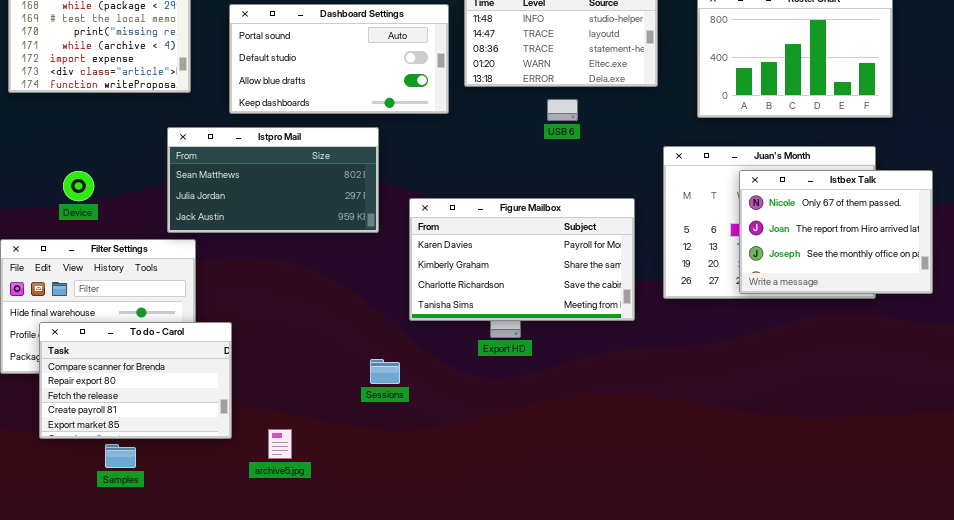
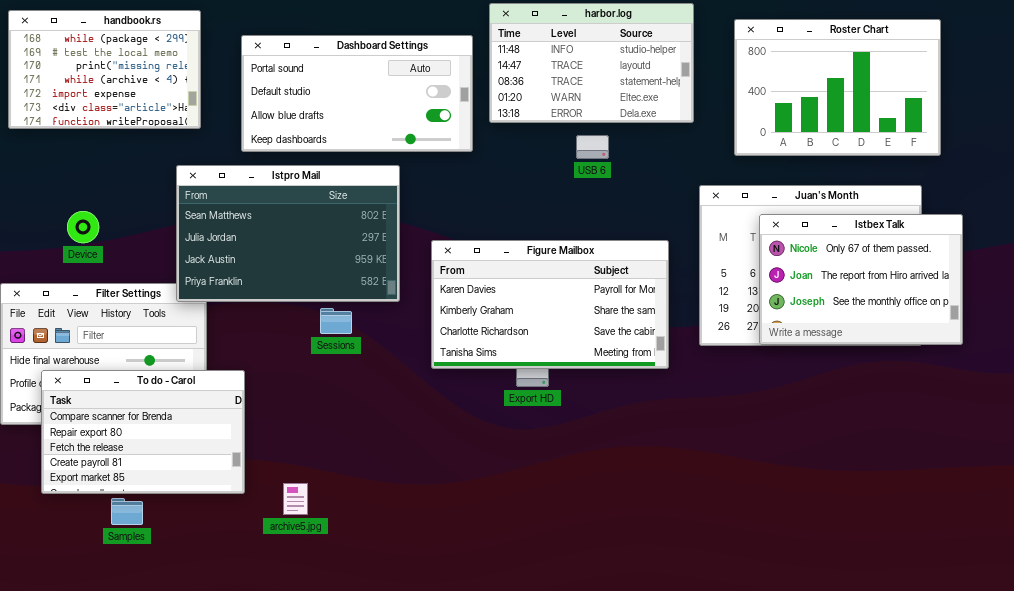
Istpro Mail: [167,127,379,233] -> [176,165,400,302], resized
Istbex Talk: [739,170,933,294] -> [759,214,963,345], moved
Sessions: [370,359,400,384] -> [320,308,352,334], moved

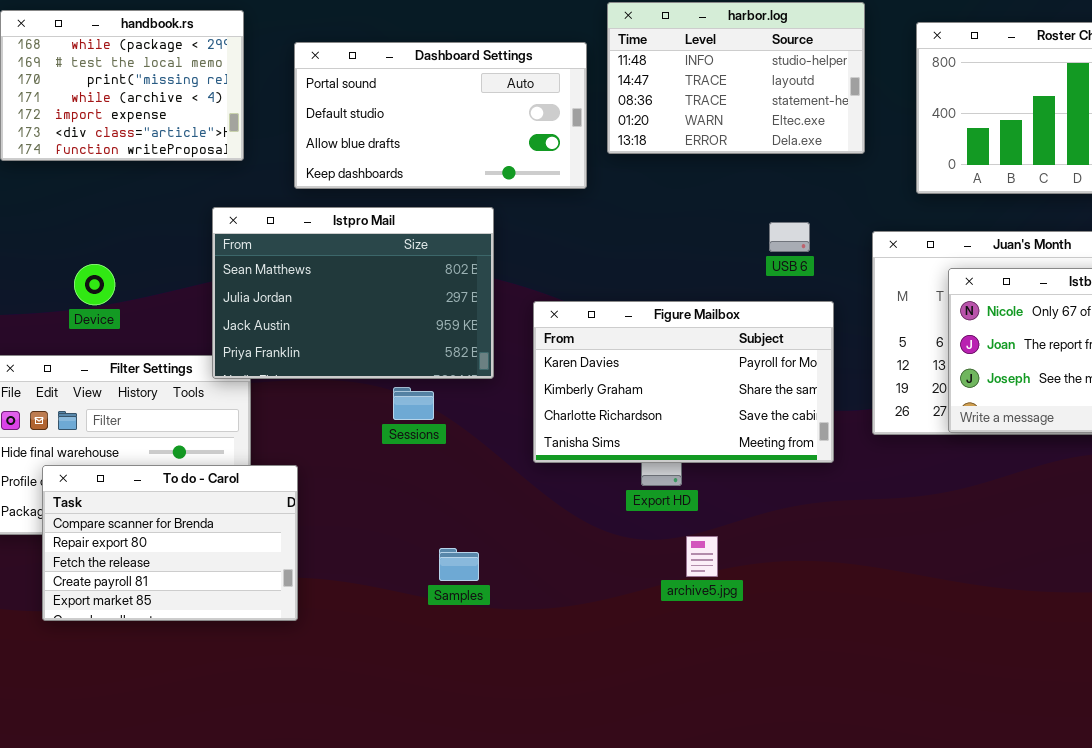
USB 6: [576,135,609,159] -> [769,222,810,252], moved
archive5.jpg: [283,483,308,515] -> [686,536,718,577], moved
Samples: [111,498,143,525] -> [439,548,479,581], moved

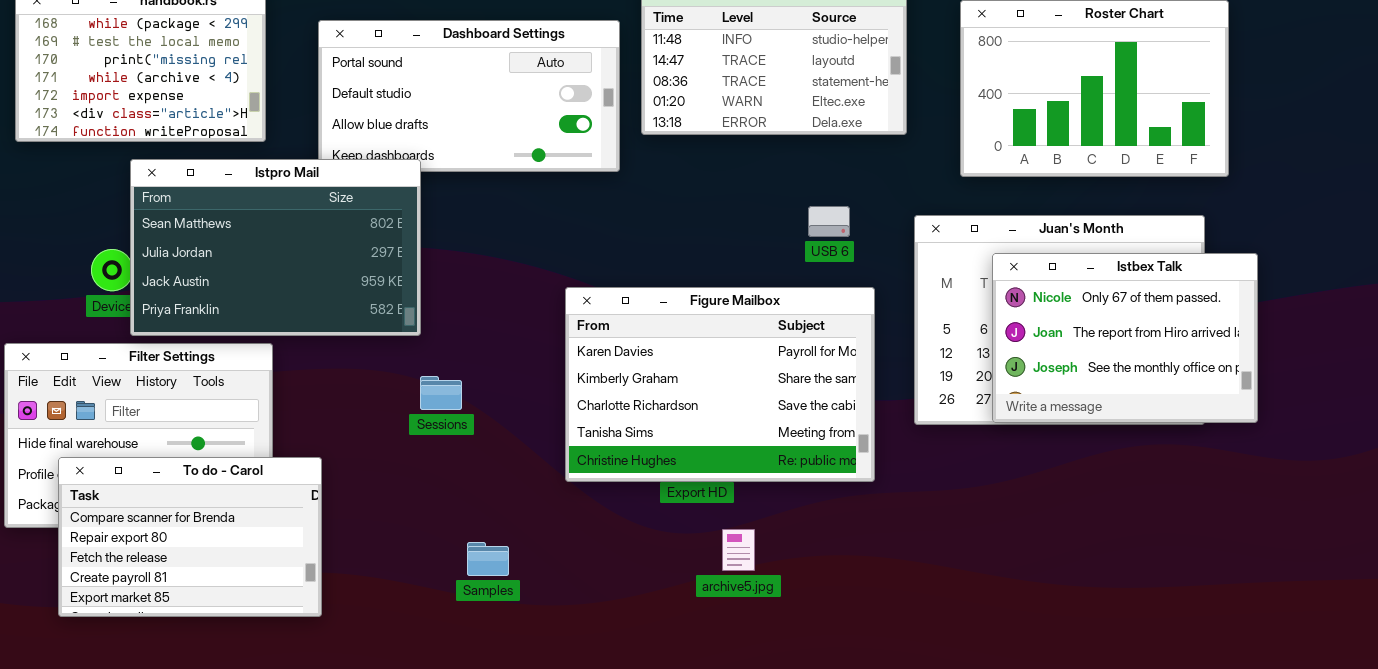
Istpro Mail: [212,207,494,379] -> [130,159,421,336], moved
Figure Mailbox: [533,301,834,463] -> [565,287,875,482], resized

